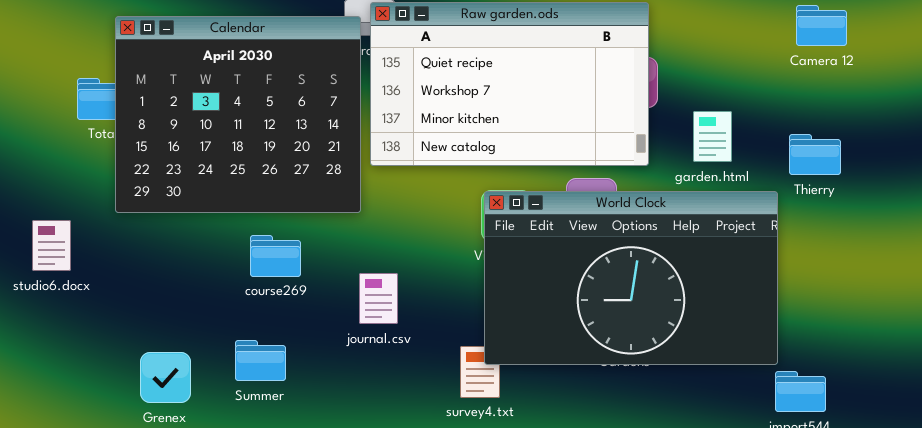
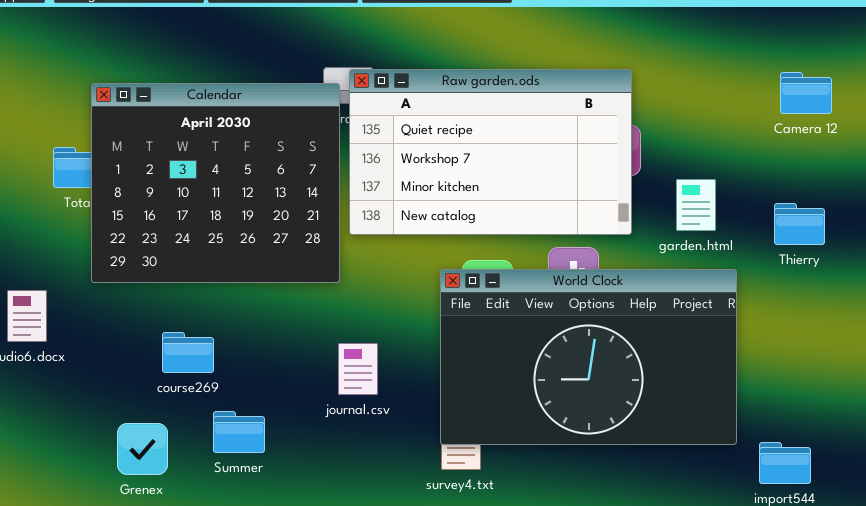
World Clock: [484,191,778,365] -> [440,269,737,445], moved
course269: [250,235,301,277] -> [162,332,214,373], moved

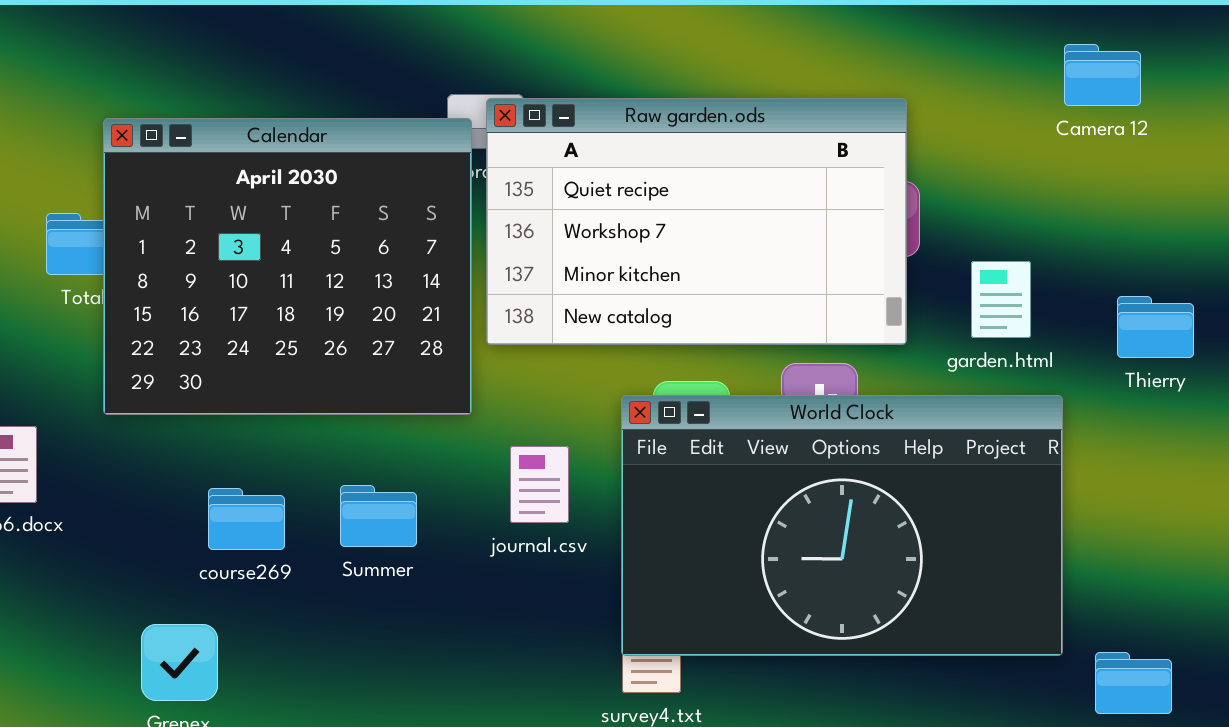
Camera 12: [780,72,832,114] -> [1064,44,1141,106], moved
journal.csv: [338,343,378,395] -> [510,446,569,523], moved
Summer: [213,411,265,453] -> [340,485,417,547], moved

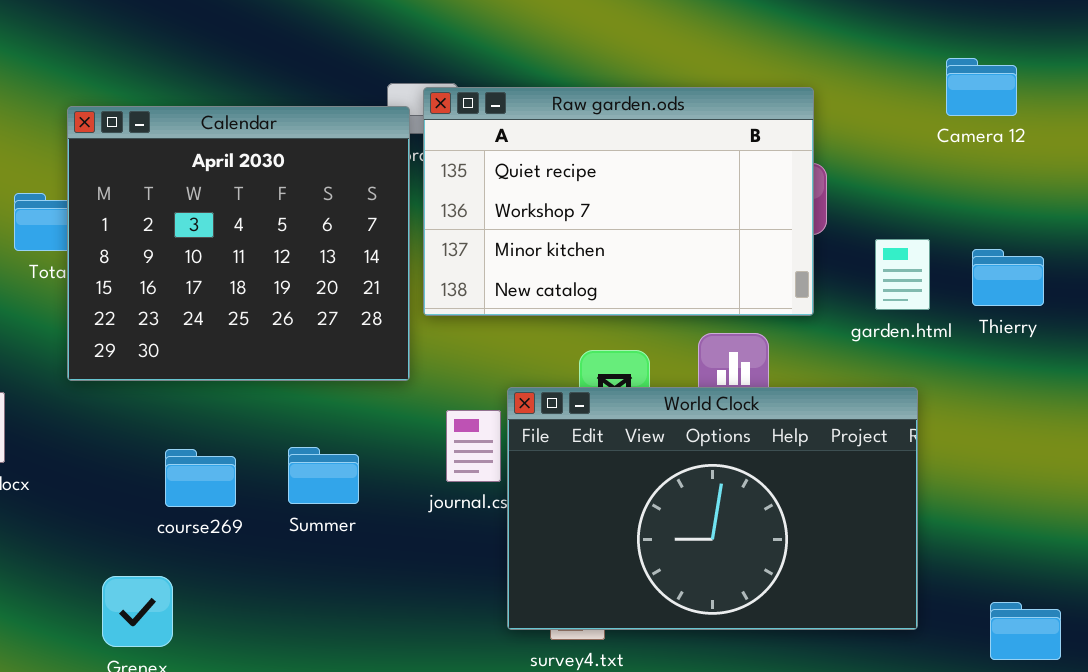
Camera 12: [1064,44,1141,106] -> [946,58,1017,116], moved
Thierry: [1117,296,1194,358] -> [972,249,1044,306], moved
World Clock: [621,395,1063,656] -> [507,387,918,630], moved

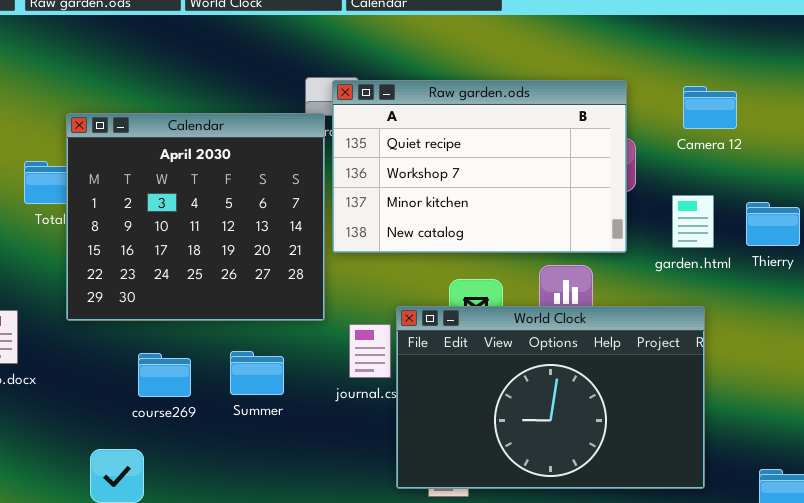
Camera 12: [946,58,1017,116] -> [683,86,737,129], moved
Calendar: [67,106,410,381] -> [66,113,325,321], moved

